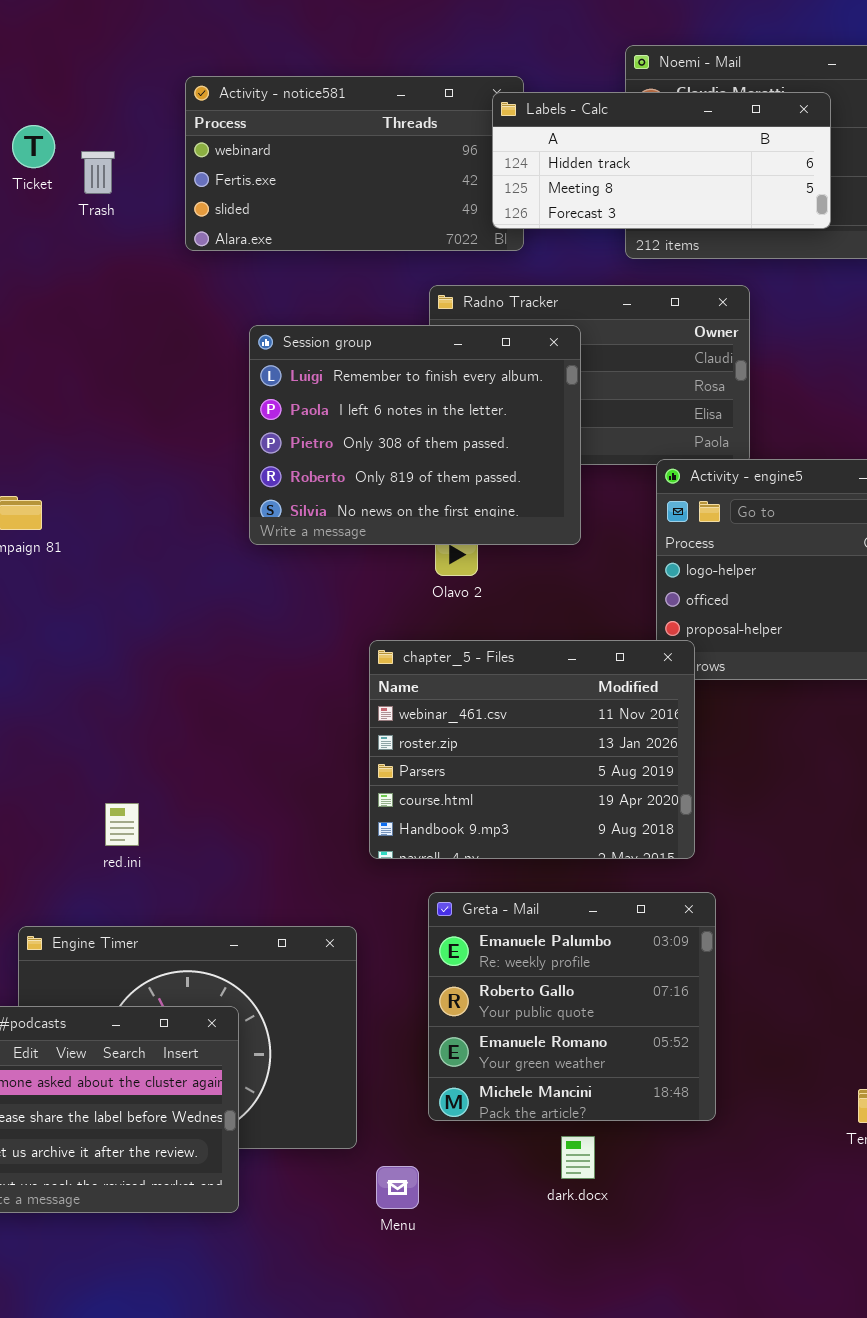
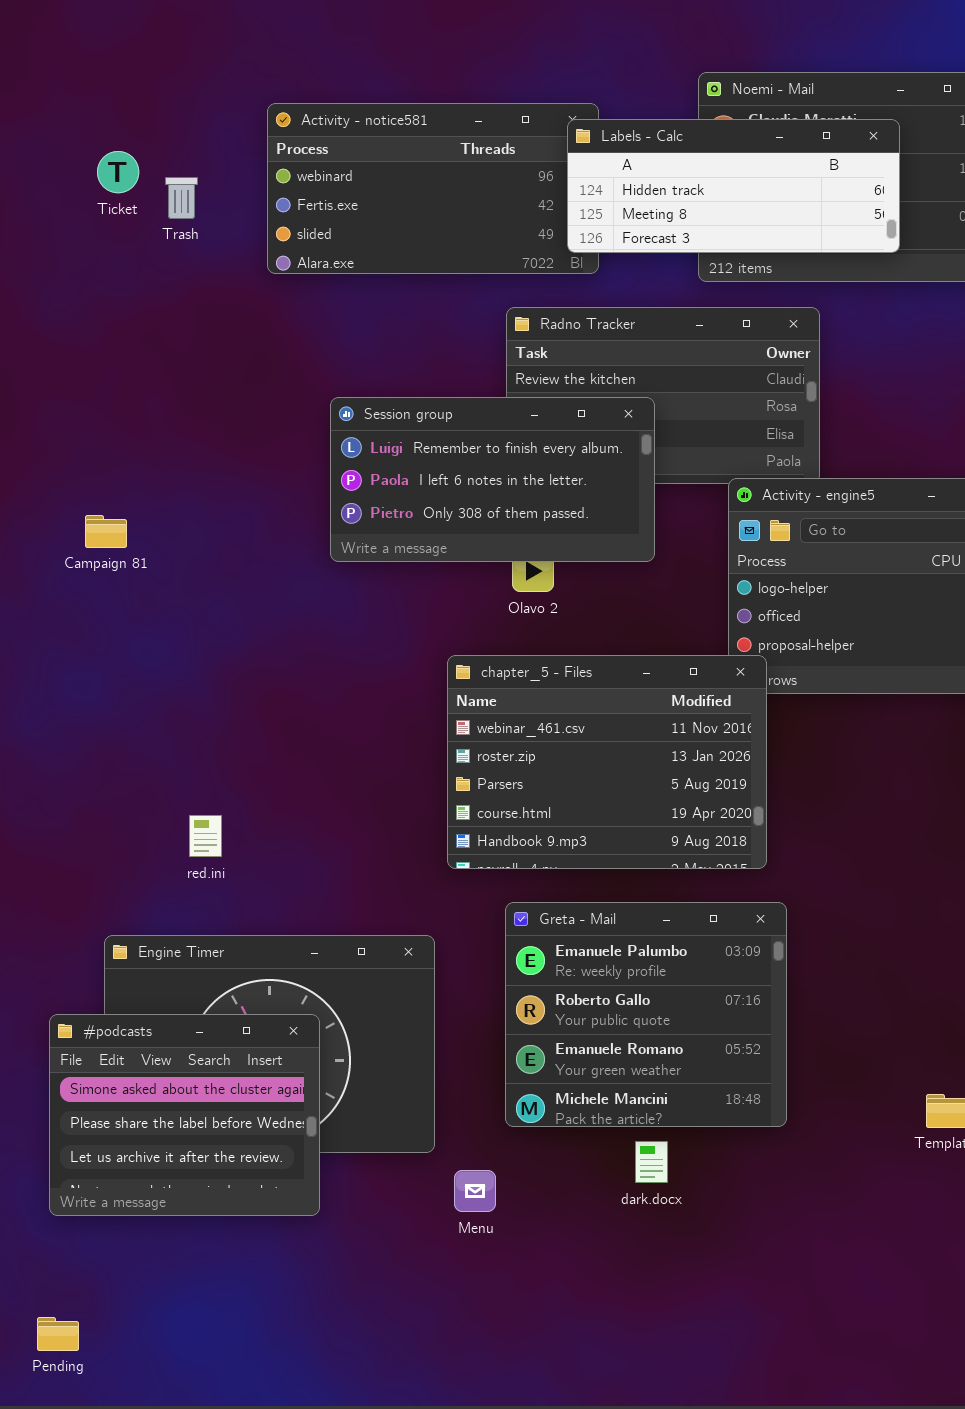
Session group: [249,325,581,545] -> [330,397,655,562], resized

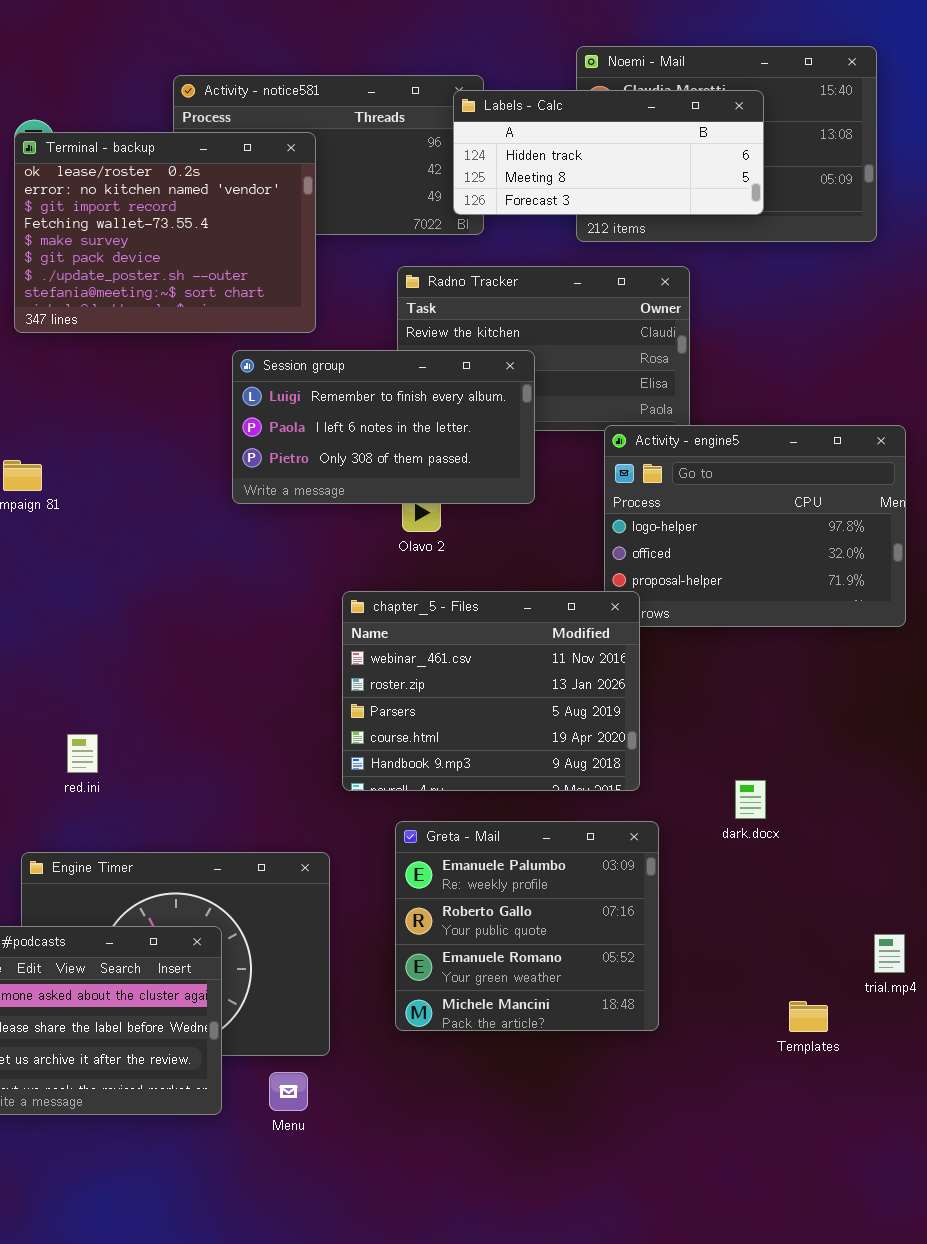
Terminal - backup: none -> [14,132,316,333], opened
red.ini: [189,815,222,857] -> [67,734,98,773], moved
dark.docx: [635,1141,668,1183] -> [735,780,766,819], moved
Menu: [454,1170,496,1212] -> [269,1072,308,1111], moved

